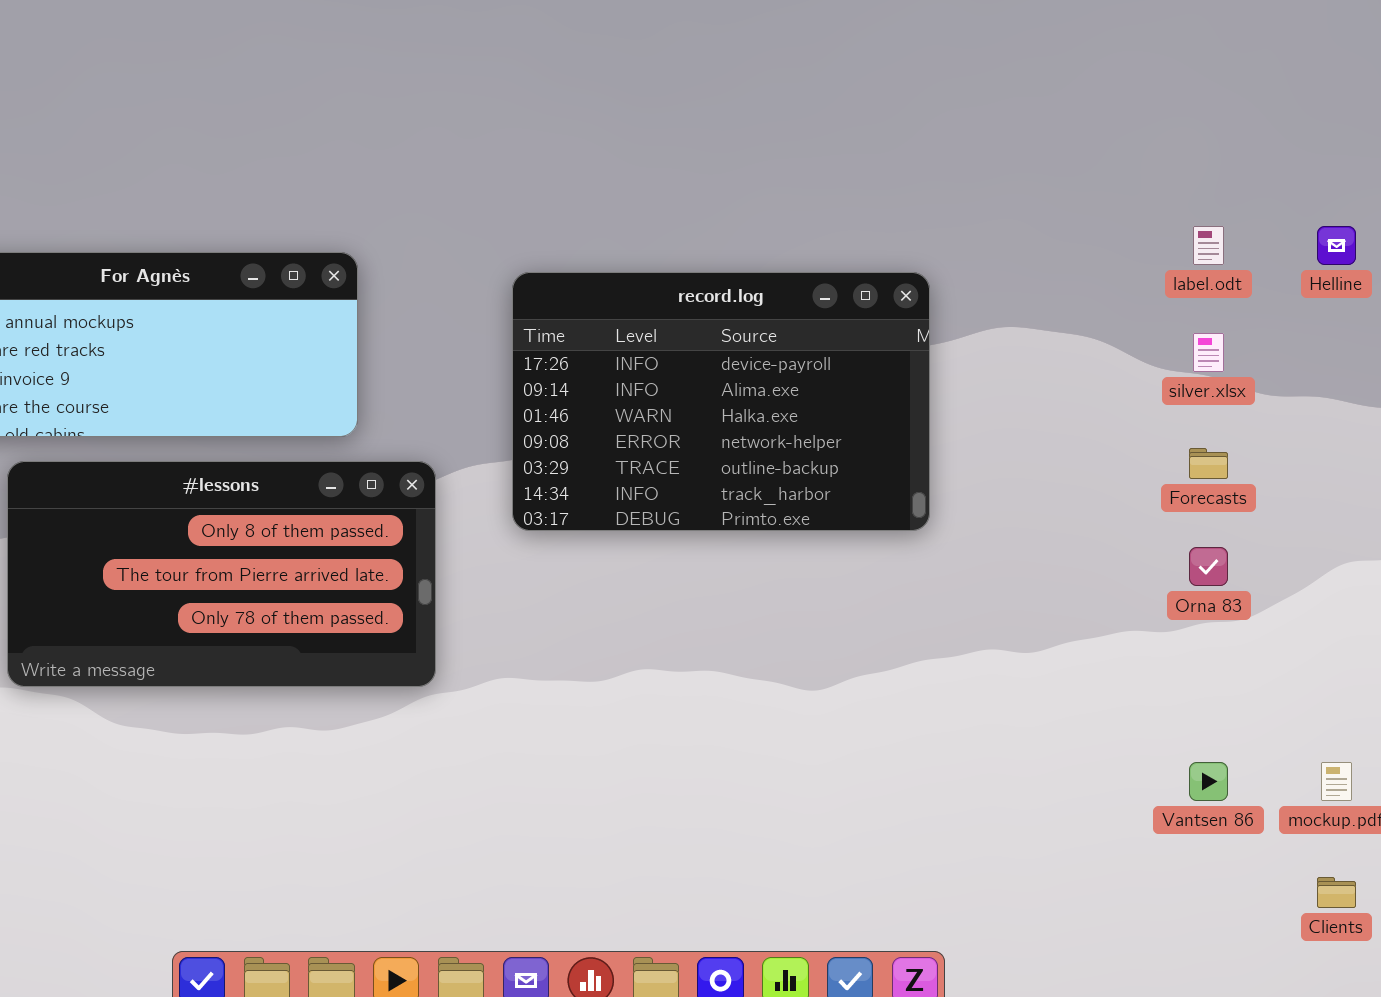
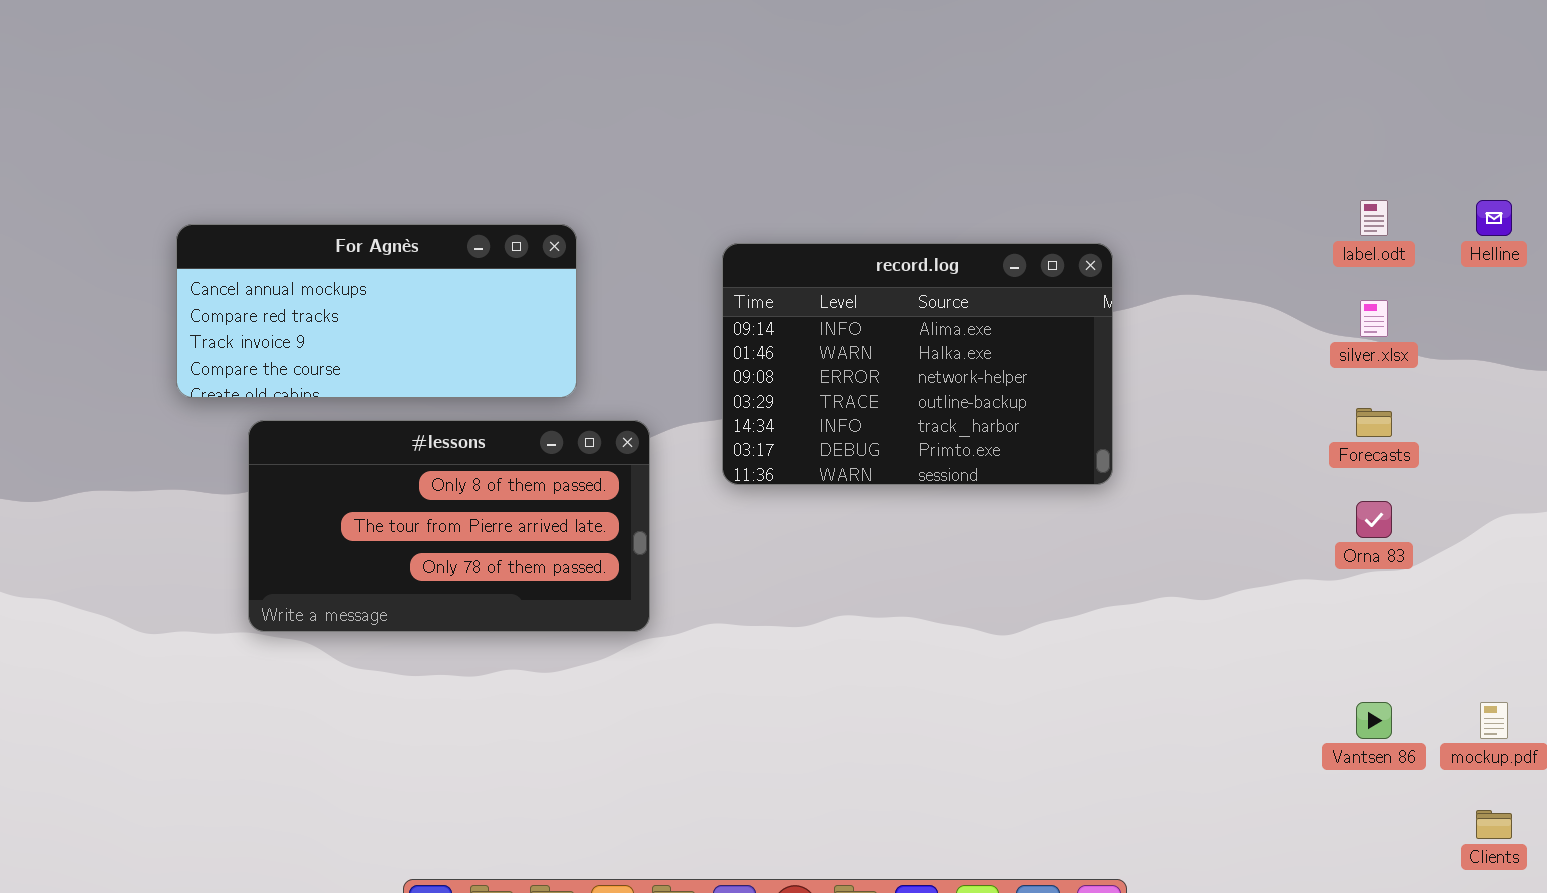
record.log: [512,272,930,531] -> [722,243,1113,485], scrolled down 1 row

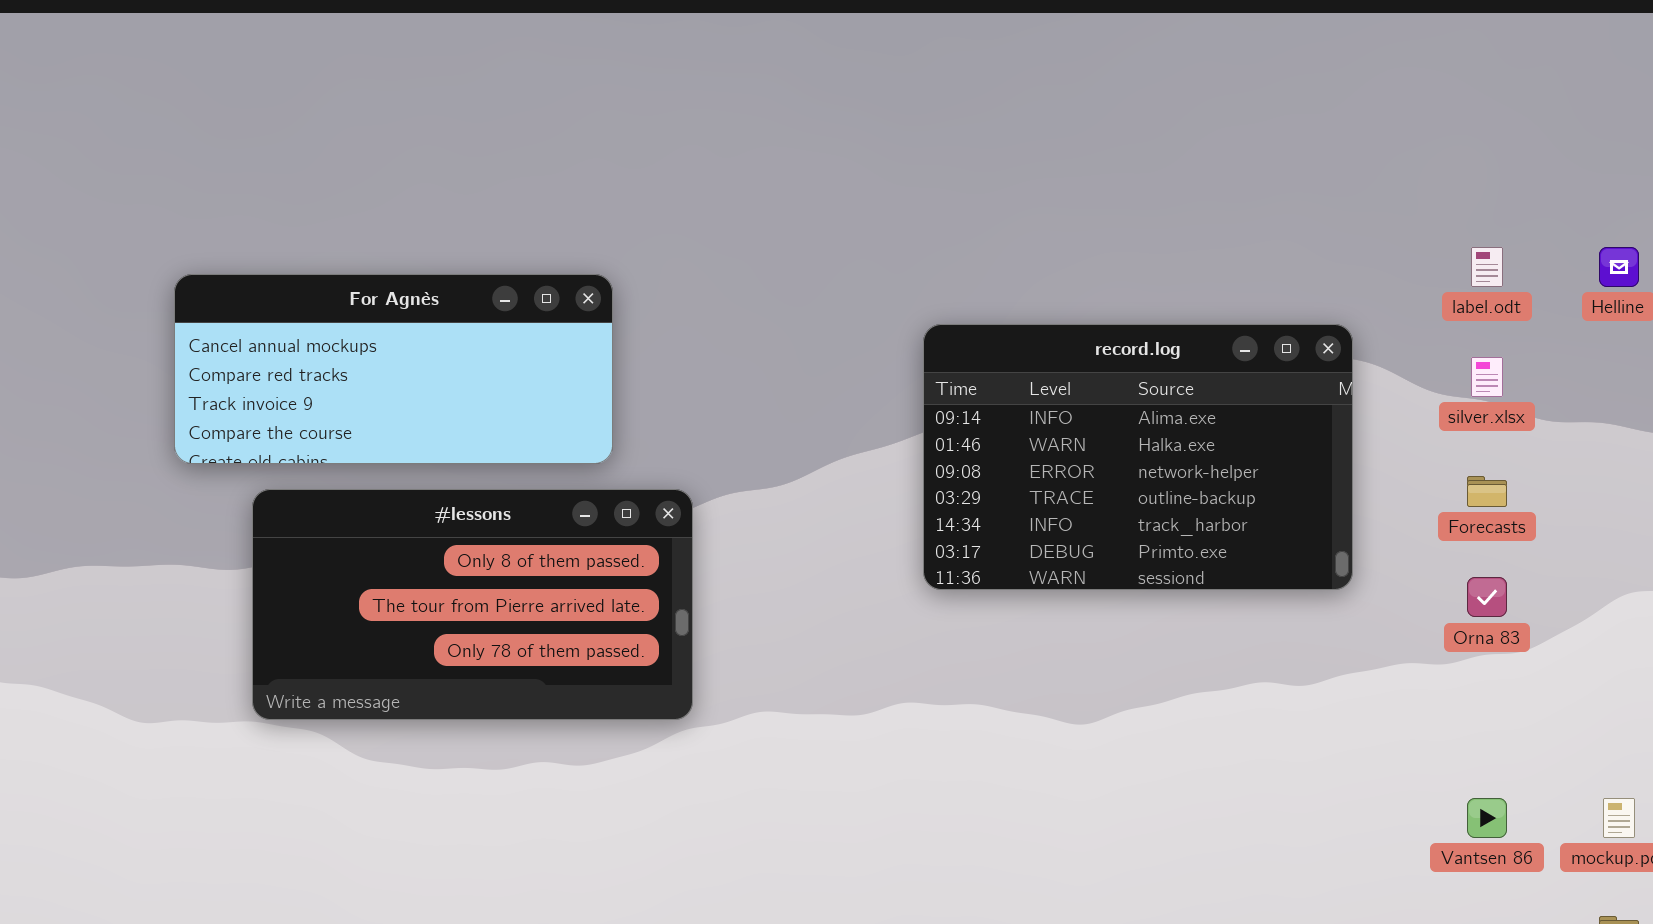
record.log: [722,243,1113,485] -> [923,324,1353,590], moved

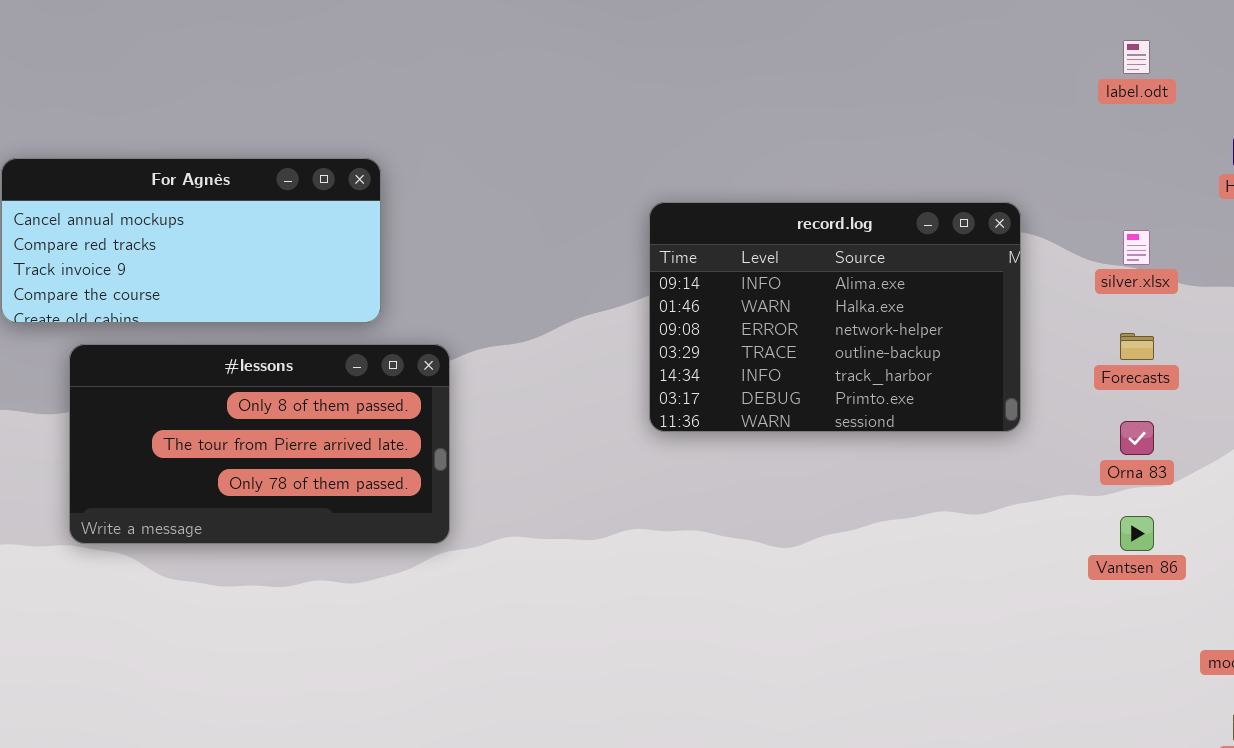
label.odt: [1471,247,1503,287] -> [1123,40,1150,74], moved
Vantsen 86: [1467,798,1507,838] -> [1120,516,1154,551], moved

